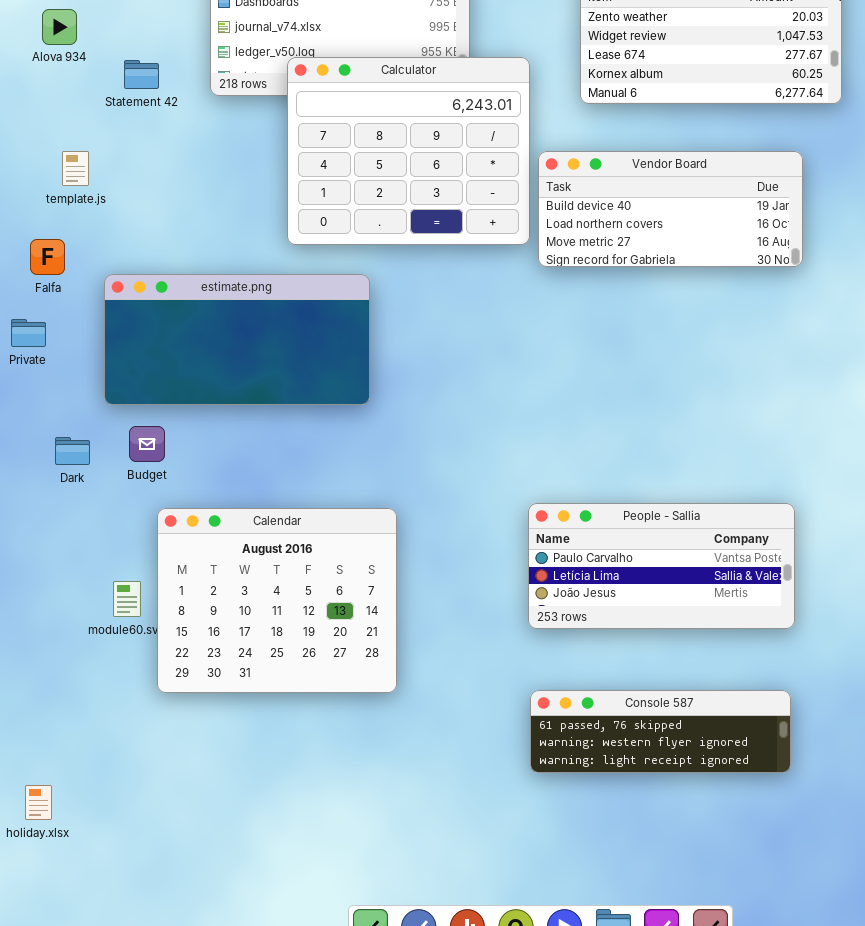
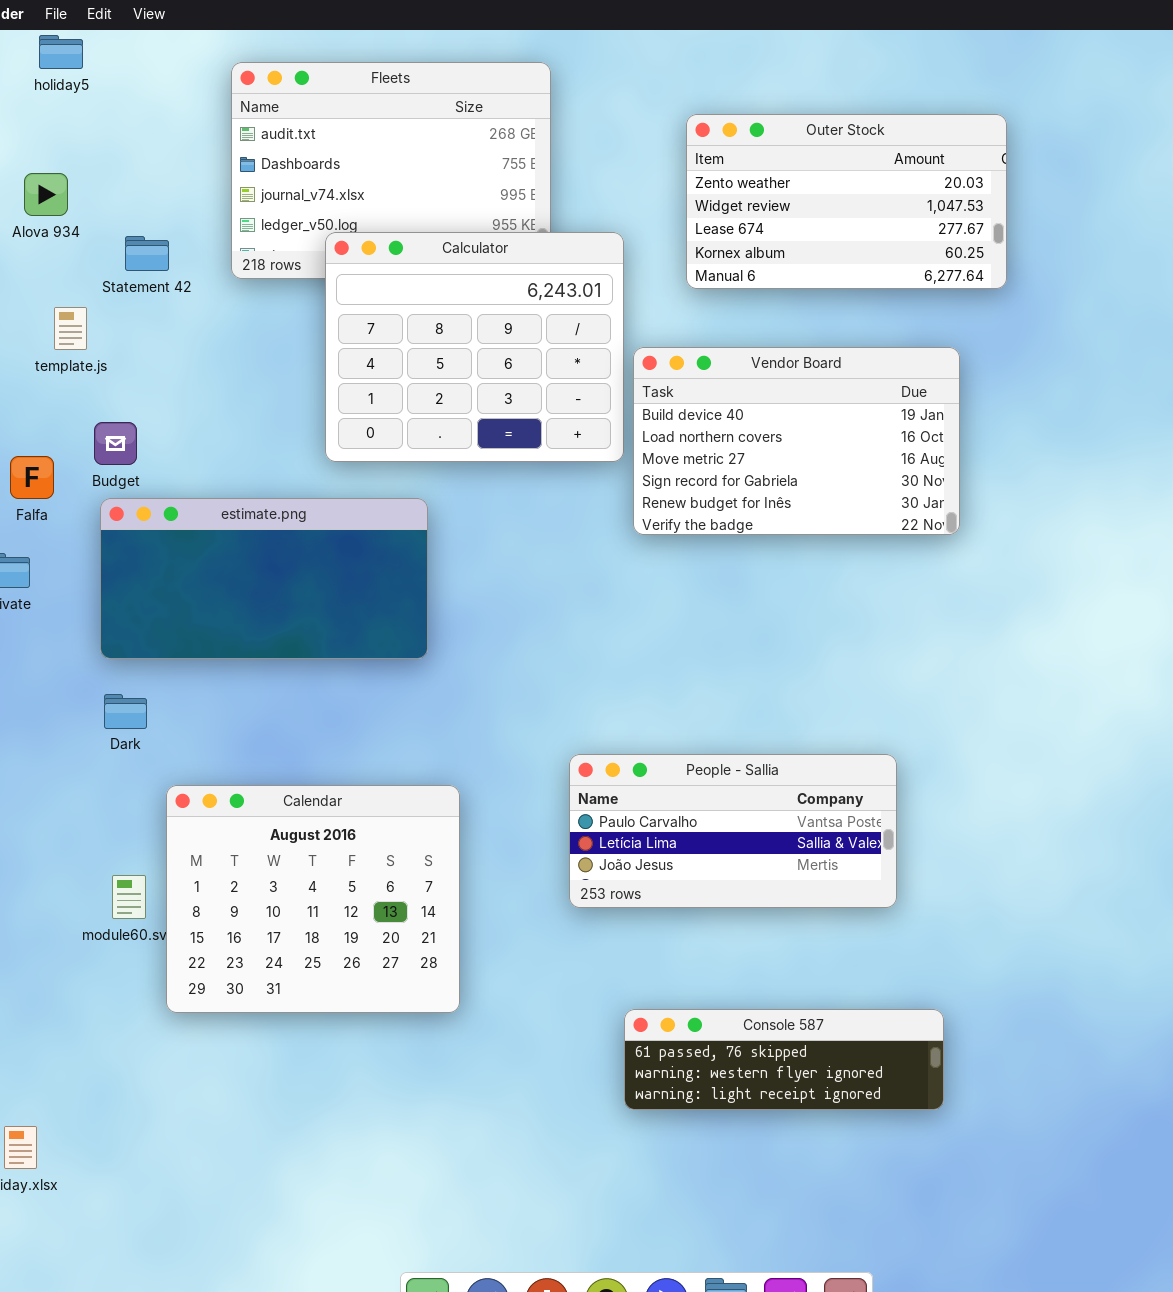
template.js: [62,151,89,186] -> [54,307,87,350], moved
Vendor Board: [538,151,803,267] -> [633,347,960,535], resized
Budget: [129,426,165,462] -> [94,422,137,465], moved
Dark: [55,437,90,465] -> [104,694,147,729], moved
People - Sallia: [528,503,795,629] -> [569,754,897,908], moved

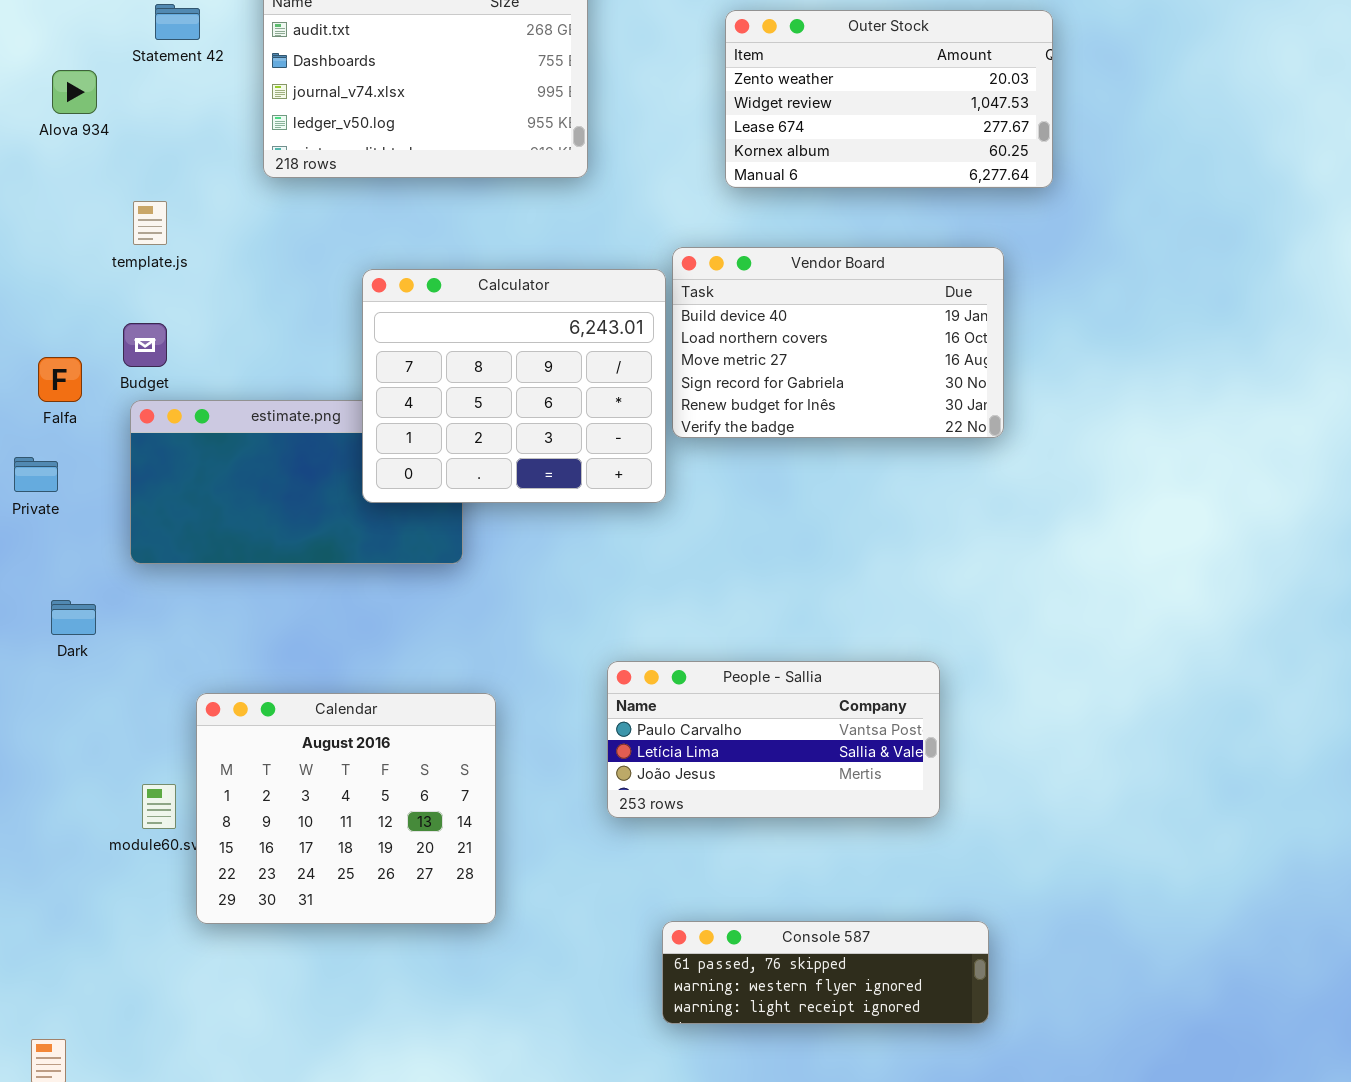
Calculator: [325,232,624,462] -> [362,269,666,503], moved
Statement 42: [125,236,169,271] -> [155,4,200,40], moved
template.js: [54,307,87,350] -> [133,201,167,245], moved
Dark: [104,694,147,729] -> [51,600,96,635], moved

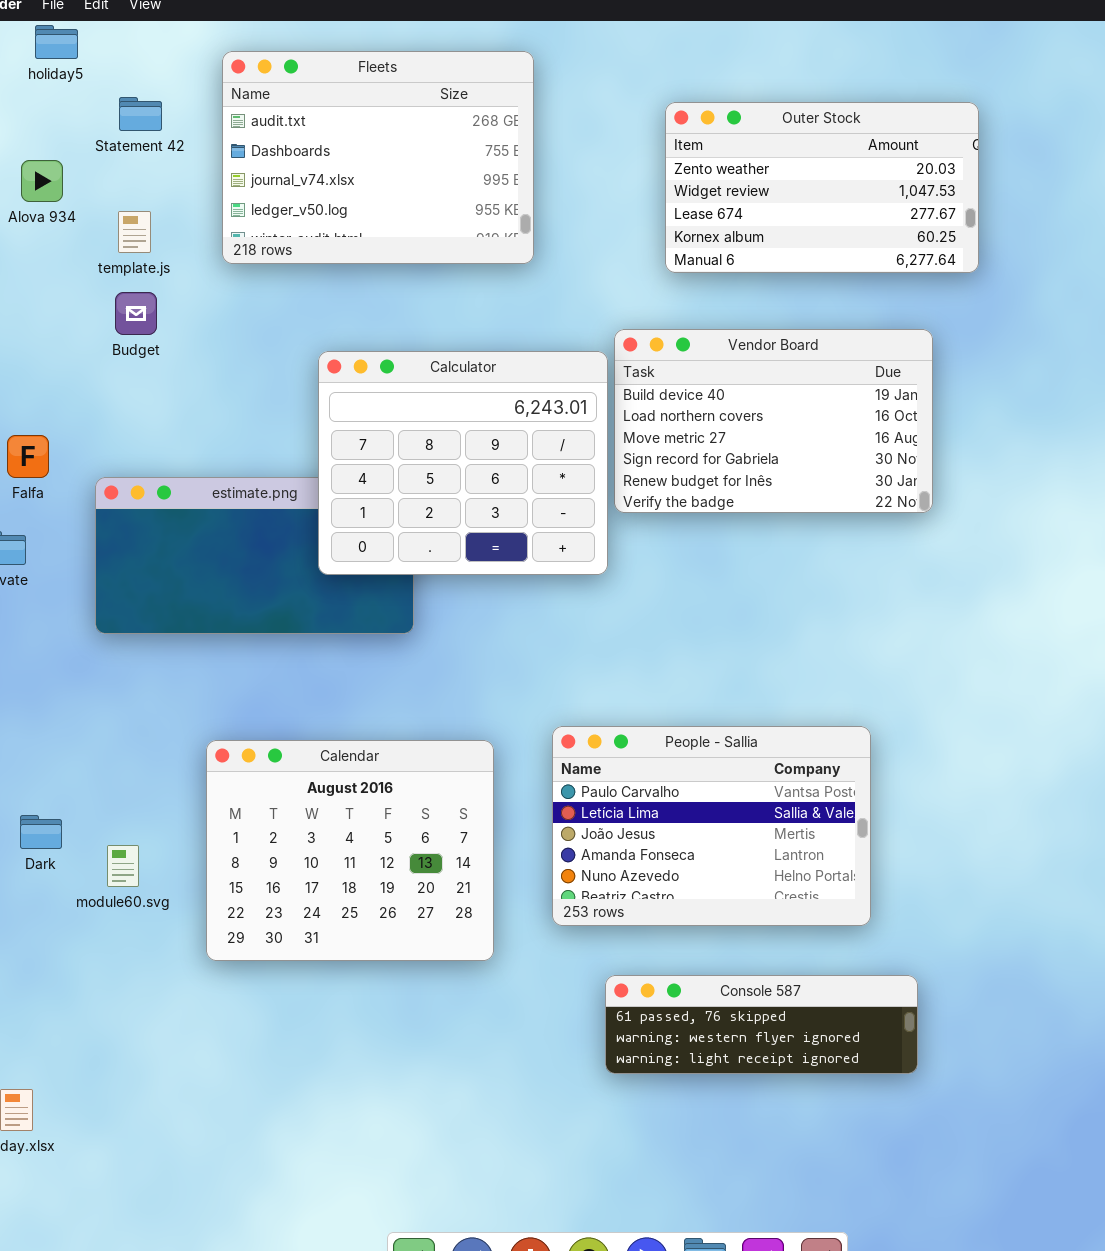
template.js: [133,201,167,245] -> [118,211,151,253], moved
Budget: [123,323,167,367] -> [115,292,157,335], moved
Dark: [51,600,96,635] -> [20,815,62,849], moved
People - Sallia: [607,661,940,818] -> [552,726,871,926], resized
Calendar: [196,693,496,924] -> [206,740,494,961], moved

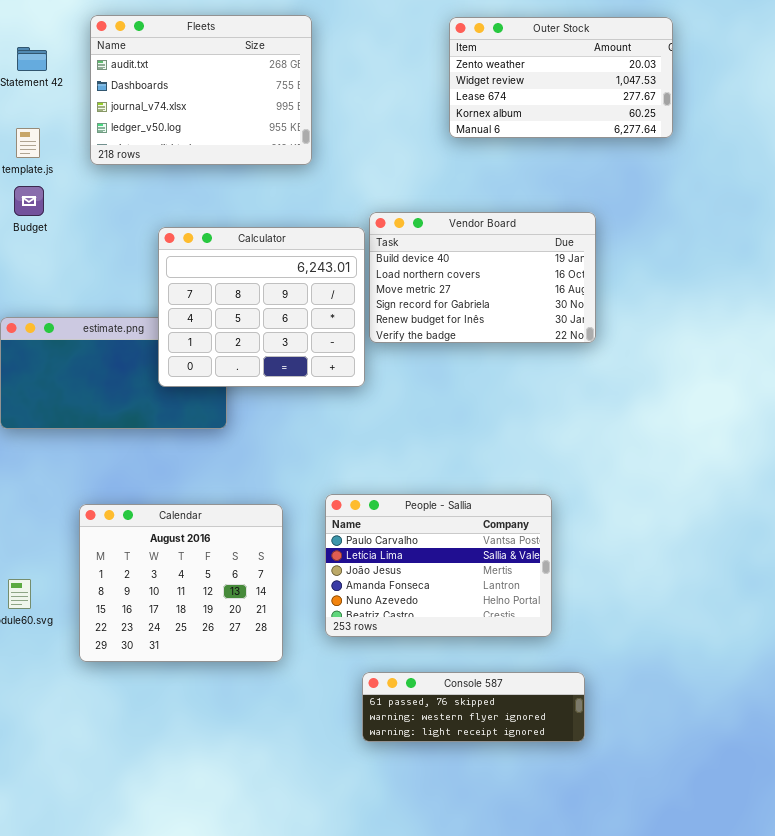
Outer Stock: [665,102,979,273] -> [449,17,673,138], moved

